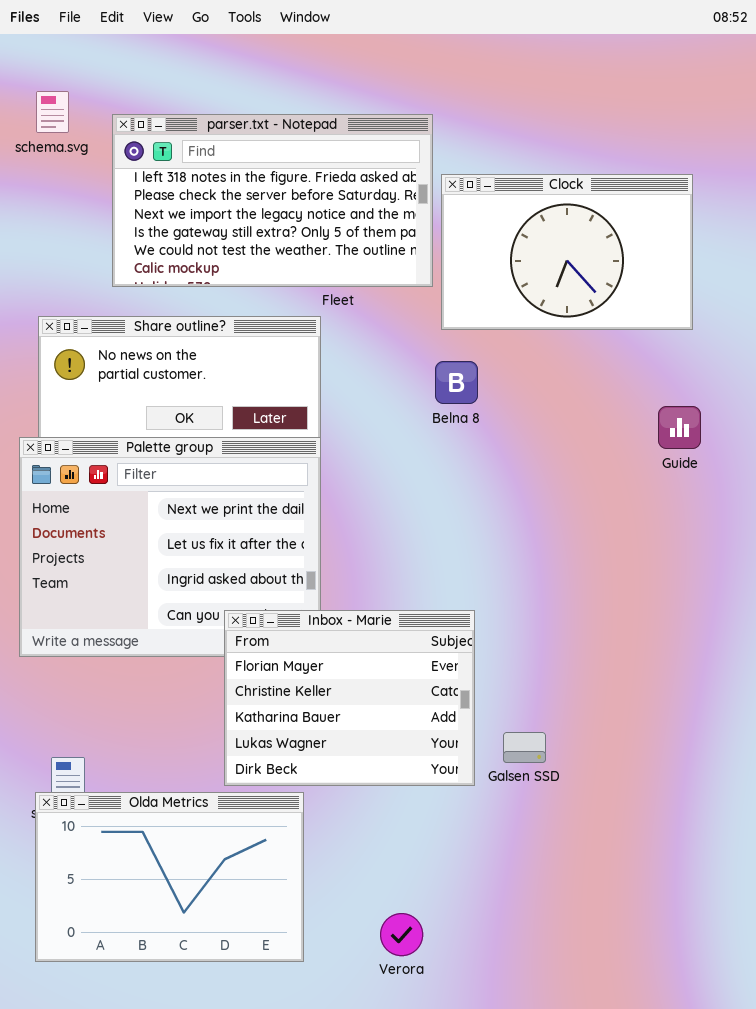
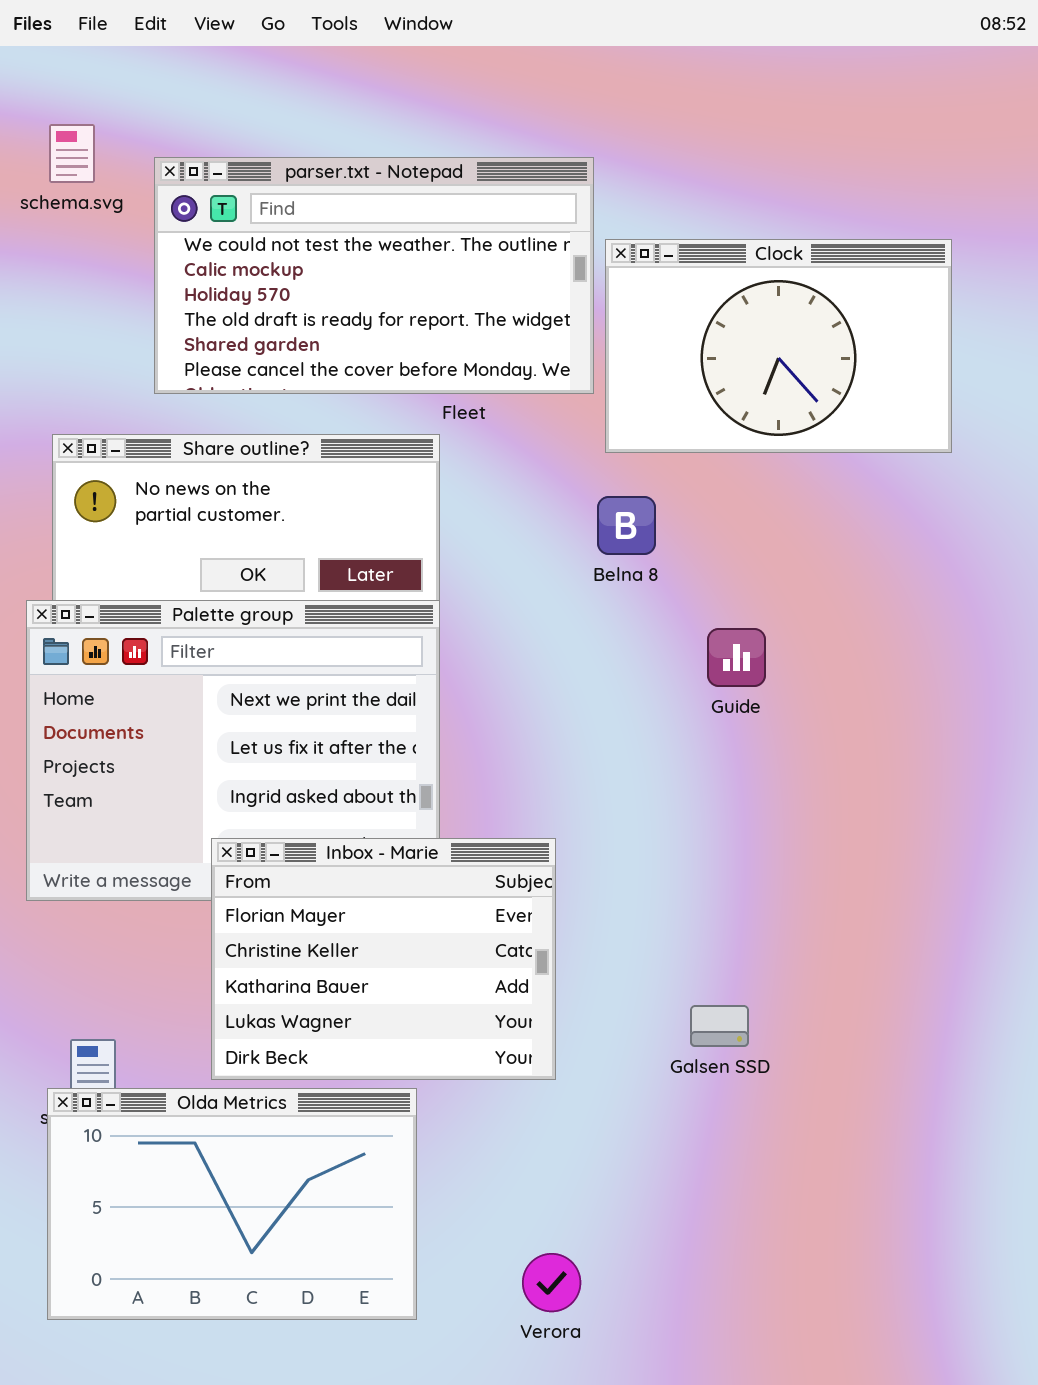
parser.txt - Notepad: [112,114,433,287] -> [154,157,594,394], scrolled down 4 rows
Guide: [658,406,701,449] -> [707,628,766,687], moved
Inbox - Marie: [224,610,475,786] -> [211,838,556,1080], moved

